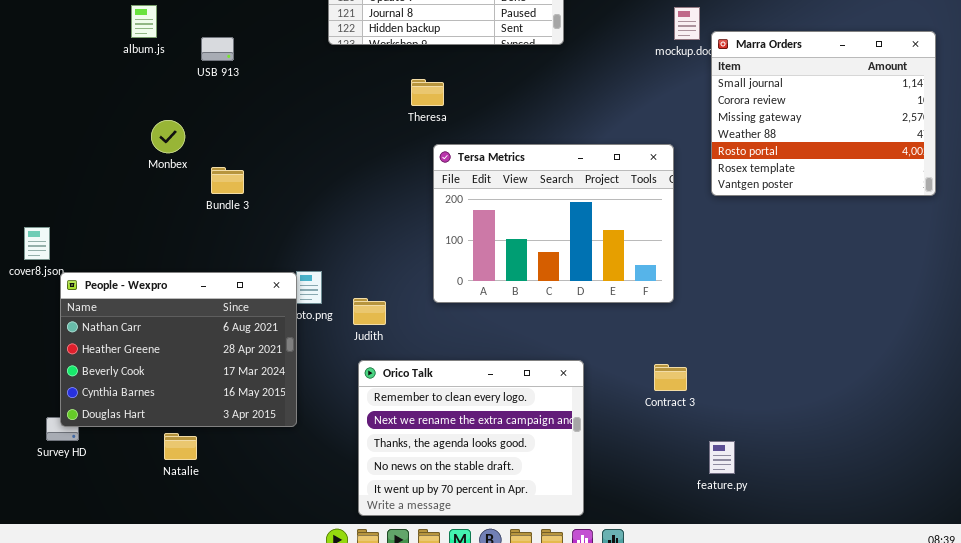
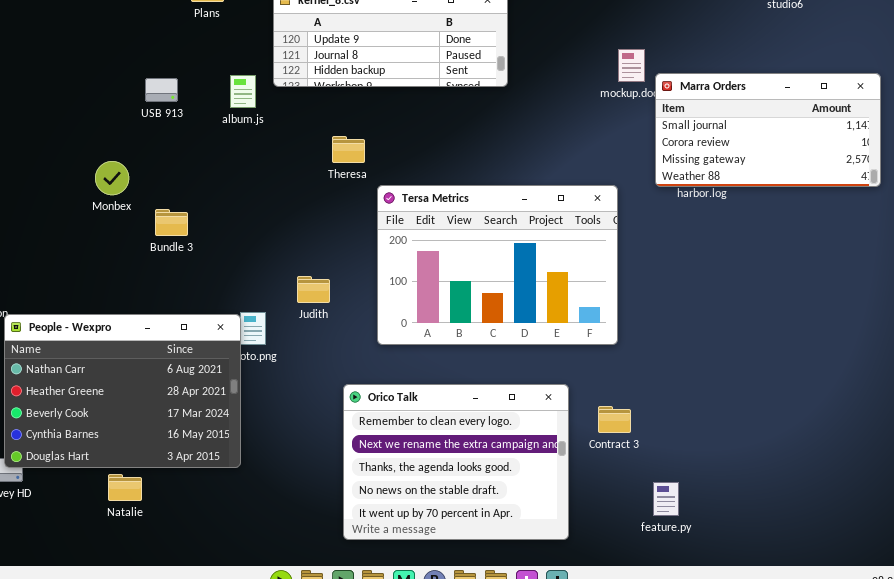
album.js: [131,5,157,38] -> [230,75,256,108], moved
Marra Orders: [711,31,936,196] -> [655,73,881,187], resized
Theresa: [411,79,444,106] -> [332,136,365,163], moved
Judith: [353,298,386,325] -> [297,276,330,303], moved
Orico Talk: [358,360,584,516] -> [343,384,569,540], moved

